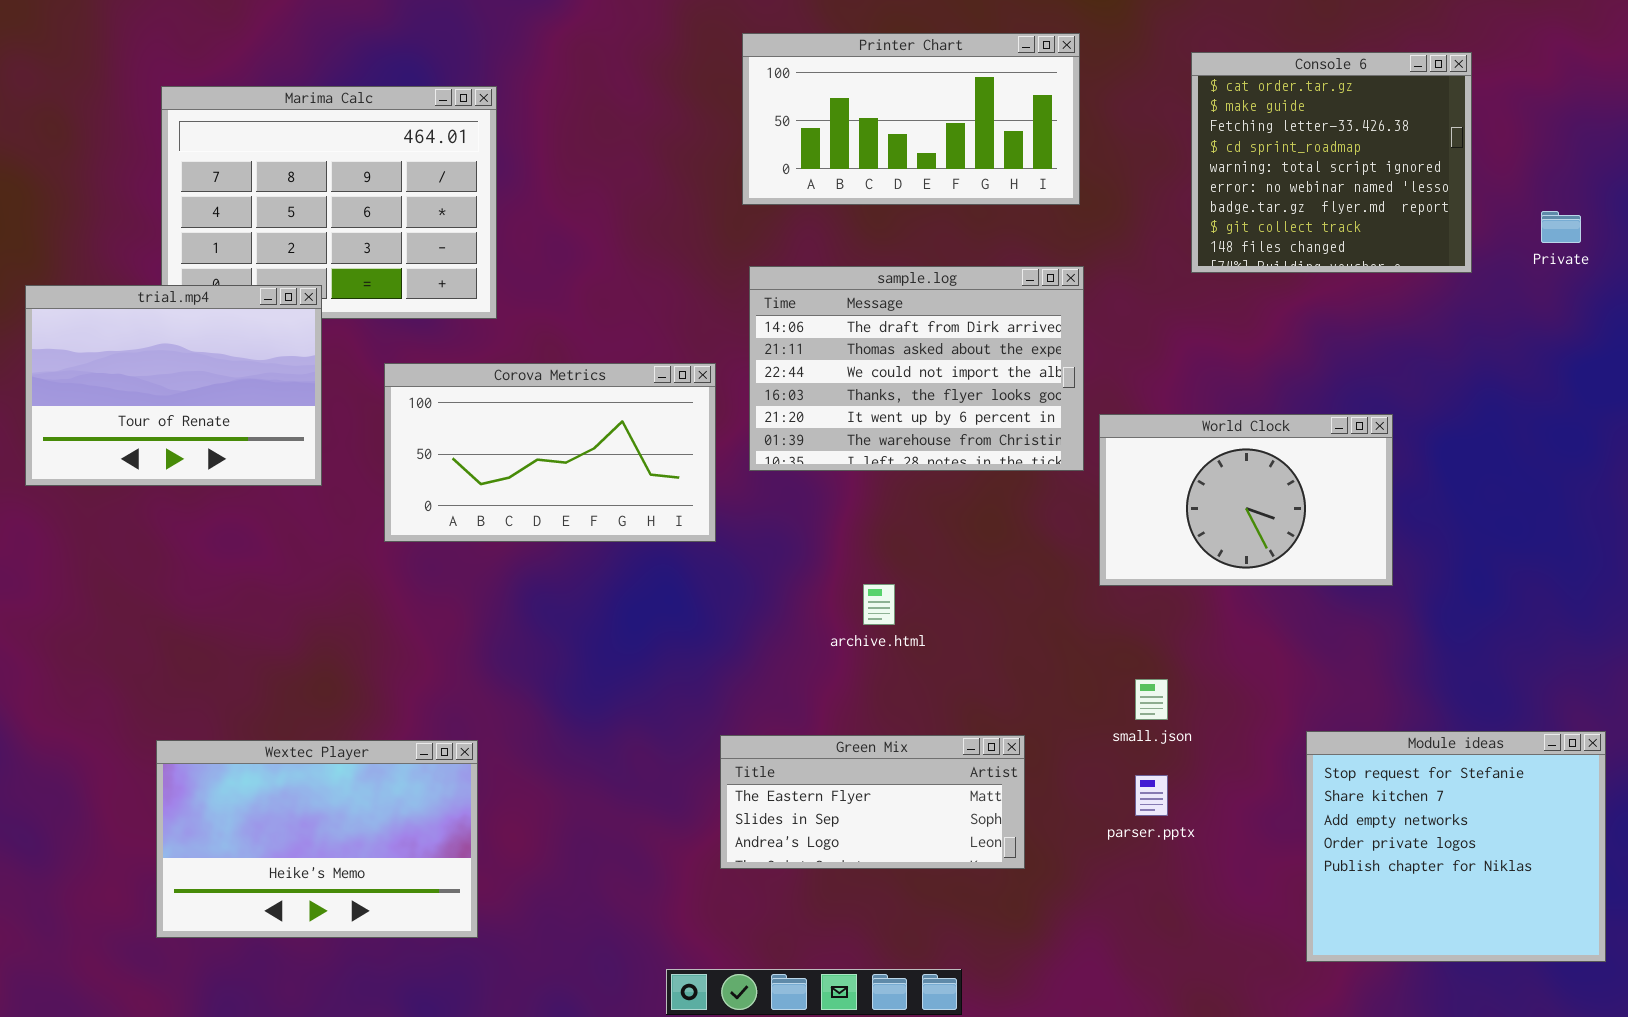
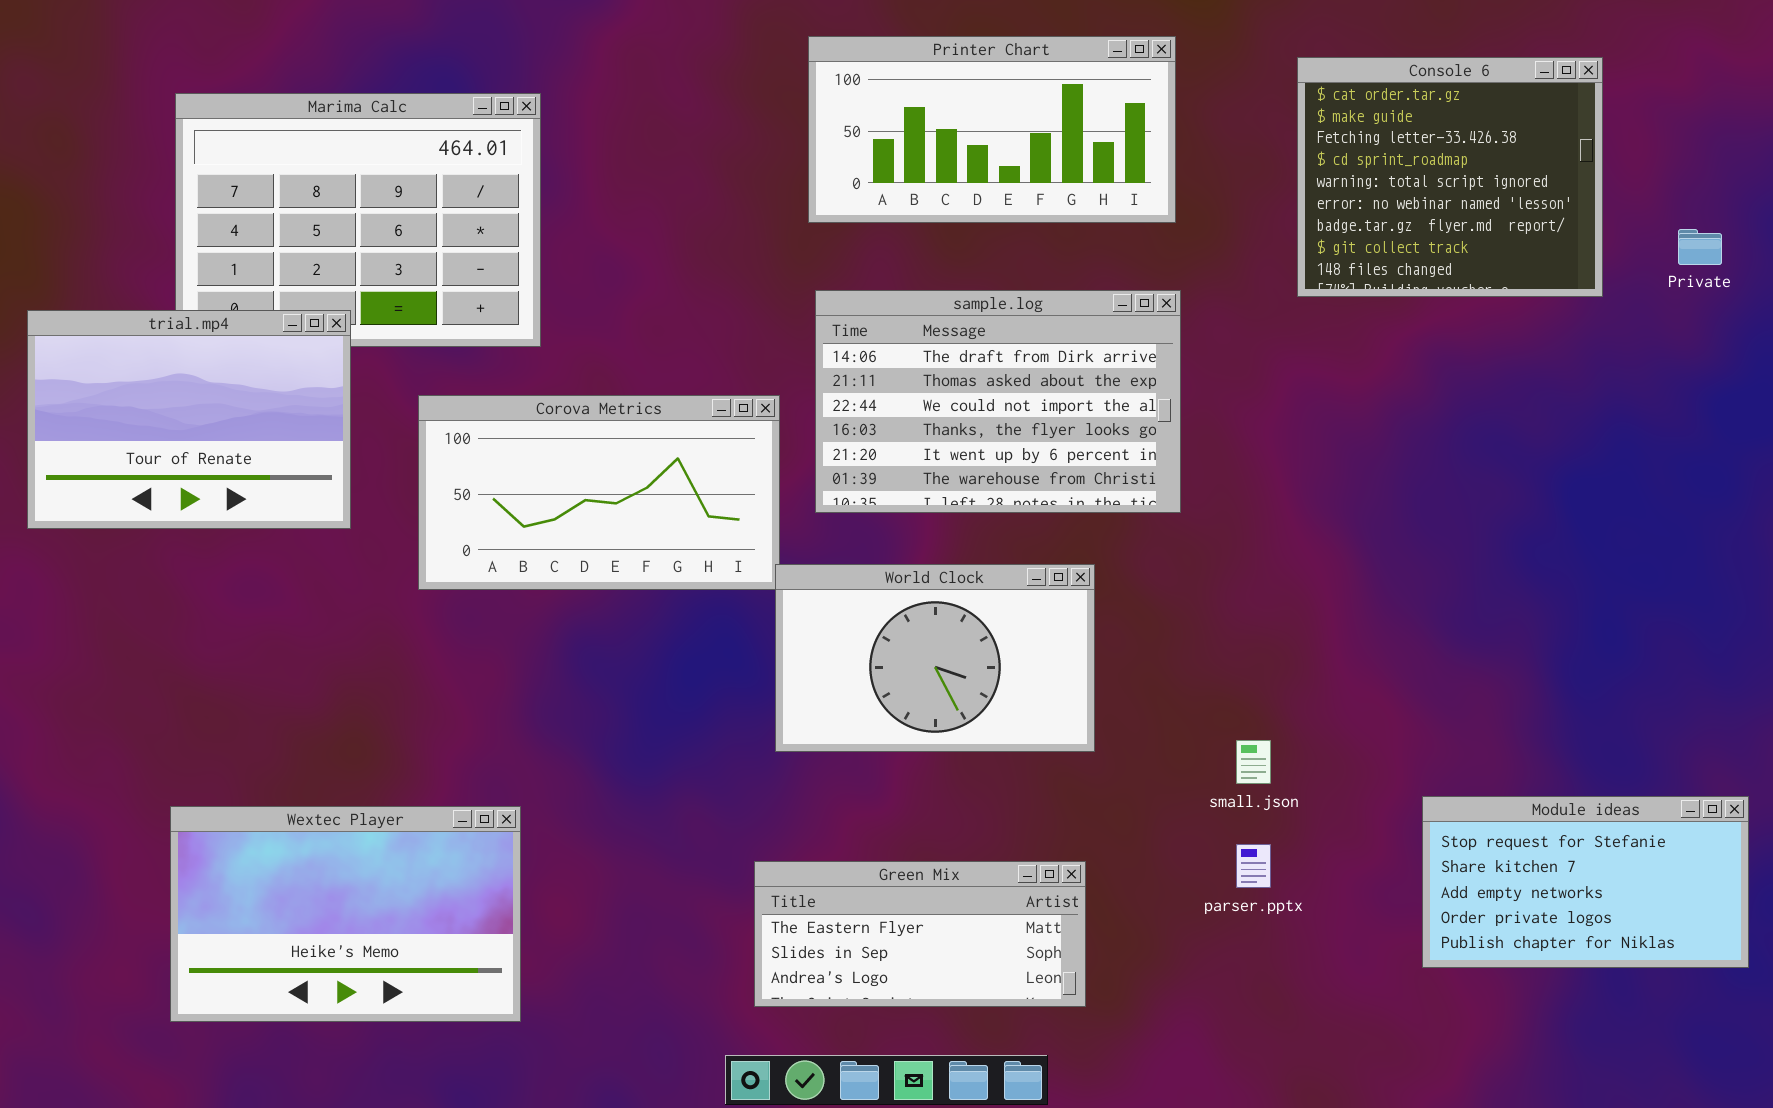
World Clock: [1099,414,1393,586] -> [775,564,1095,752], moved
Module ideas: [1306,731,1606,962] -> [1422,796,1749,968], resized
Green Mix: [720,735,1025,869] -> [754,861,1086,1007], moved

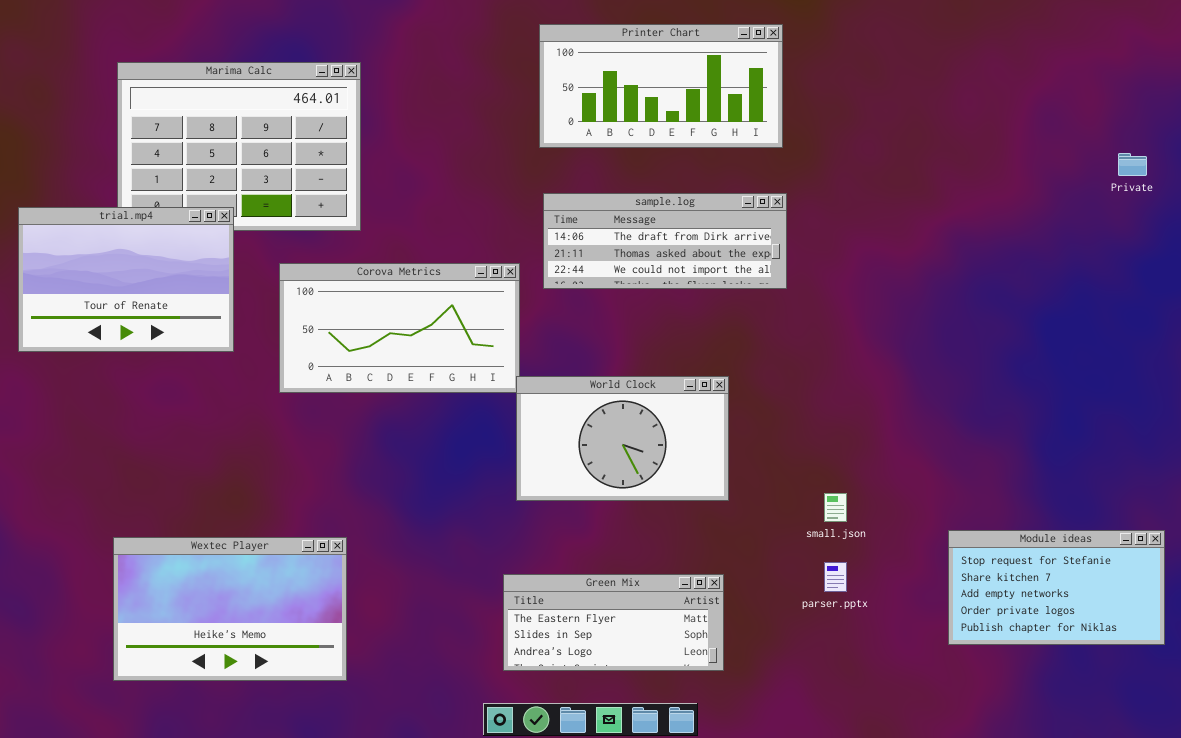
Console 6: [1297,57,1603,297] -> none, closed
sample.log: [815,290,1181,513] -> [543,193,787,289], resized

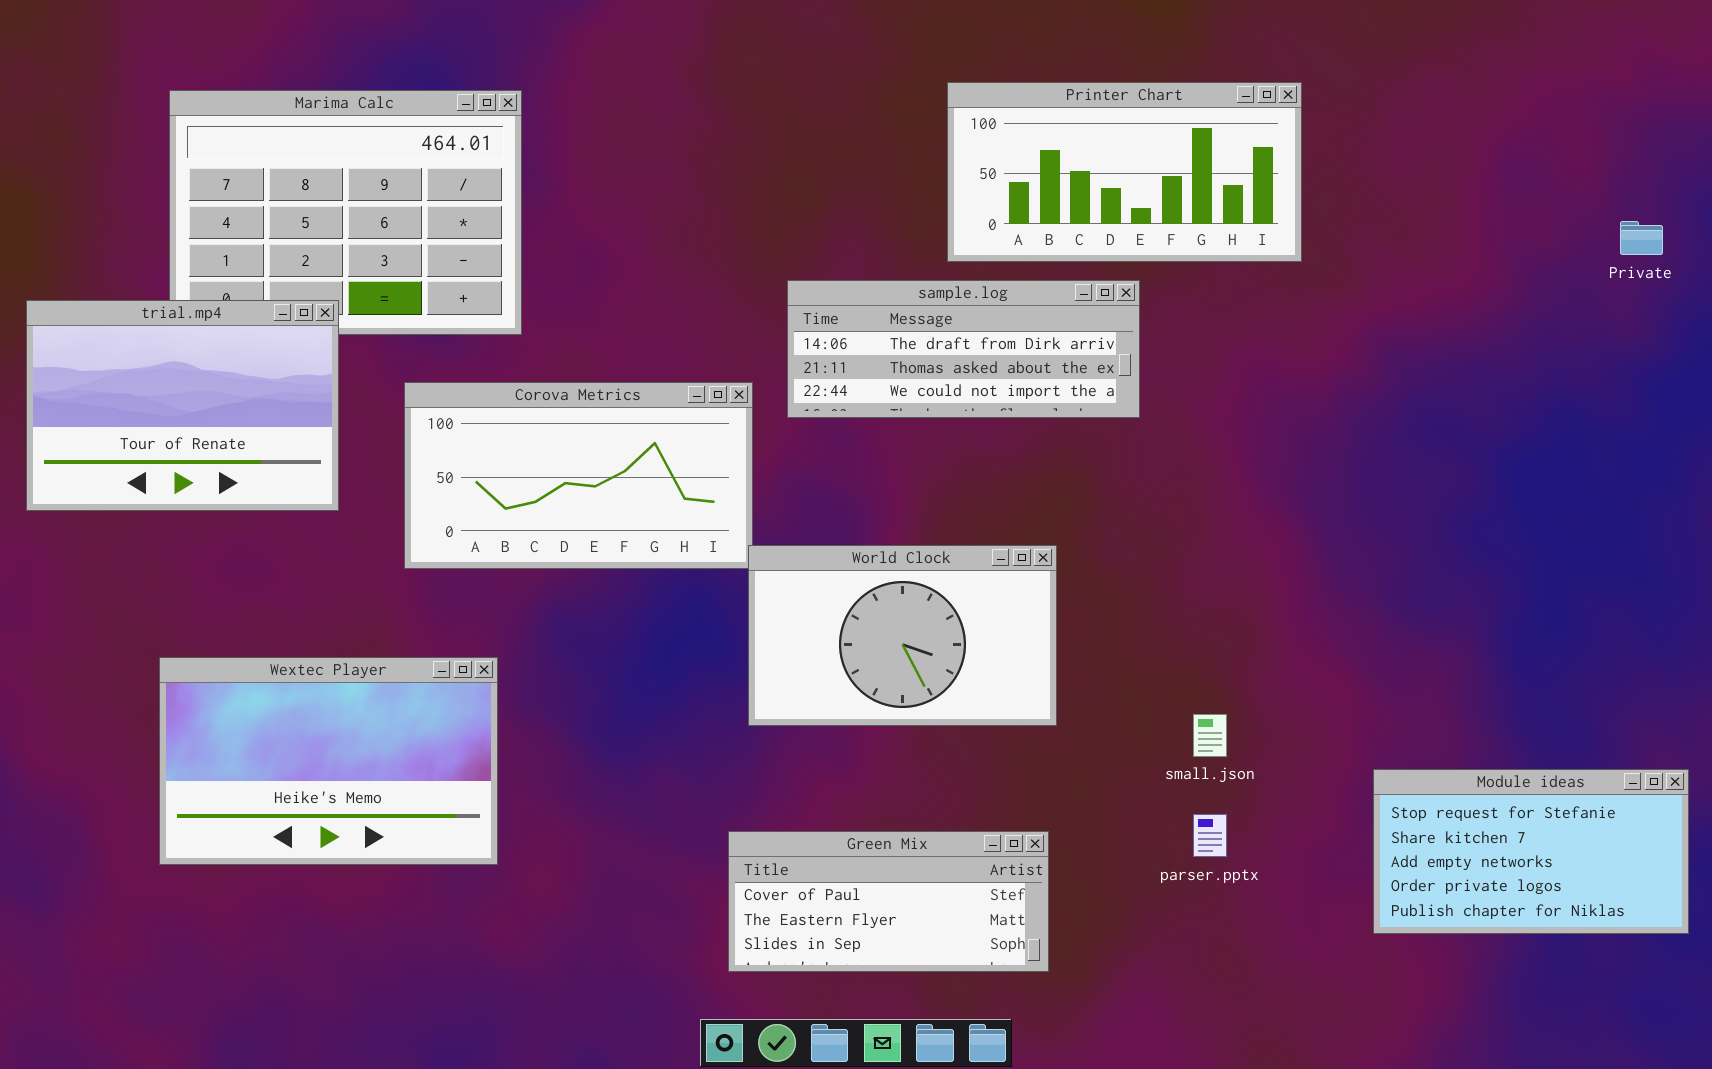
Printer Chart: [539,24,783,148] -> [947,82,1302,262], moved
Wextec Player: [113,537,347,681] -> [159,657,498,865], moved
Green Mix: [503,574,724,671] -> [728,831,1049,972], scrolled up 1 row

